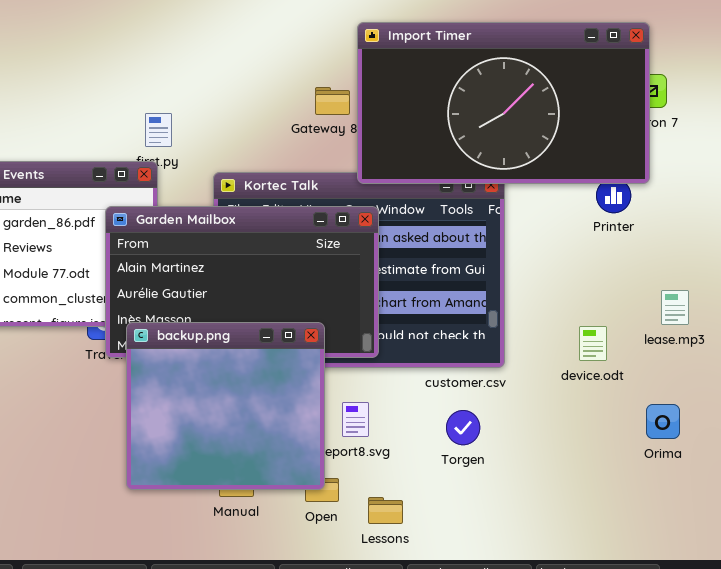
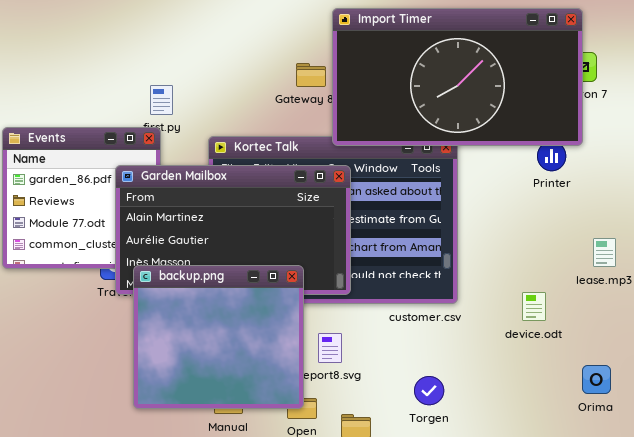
device.odt: [579,326,607,361] -> [522,292,546,321], moved
Orima: [646,404,680,439] -> [582,365,611,394], moved
Torgen: [446,410,480,445] -> [414,376,444,405], moved

